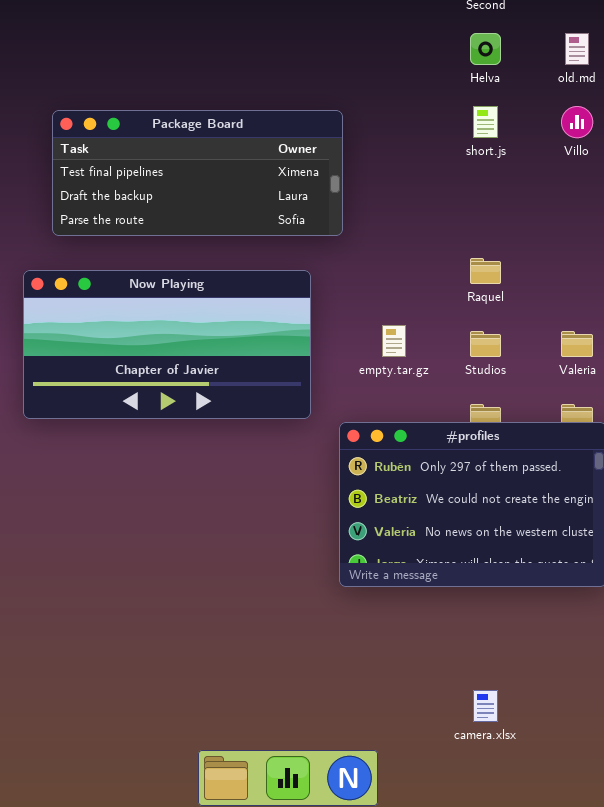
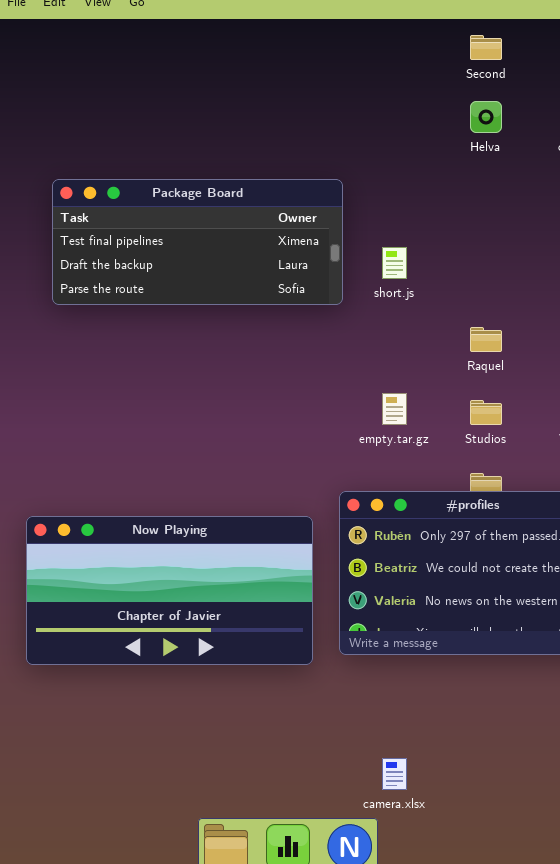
short.js: [473,106,498,138] -> [382,247,407,279], moved
Now Playing: [23,270,311,419] -> [26,516,313,665], moved
camera.xlsx: [473,690,498,722] -> [382,758,407,790], moved

